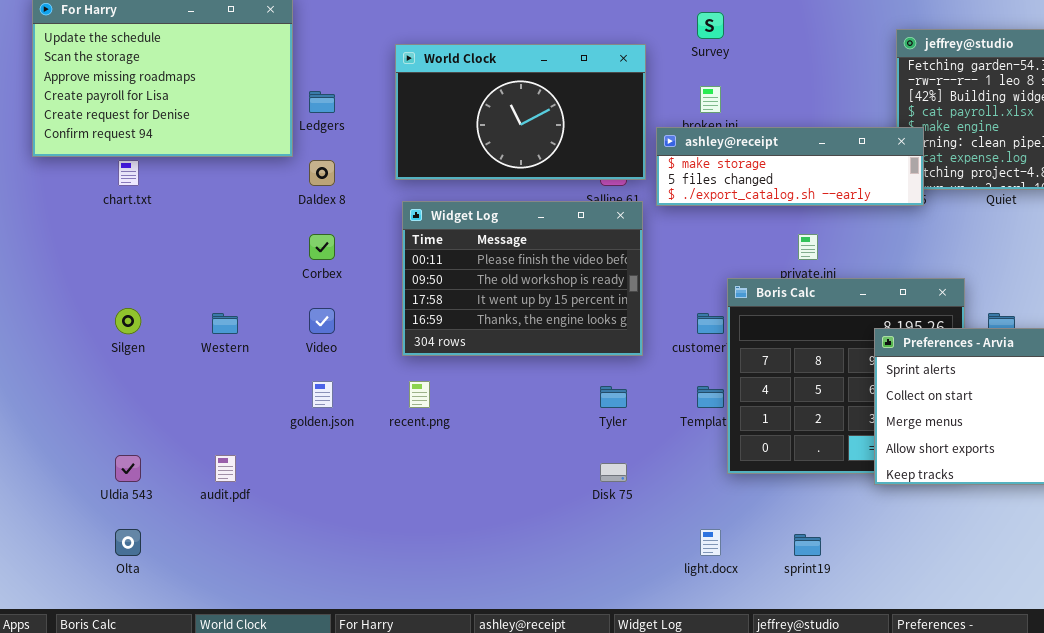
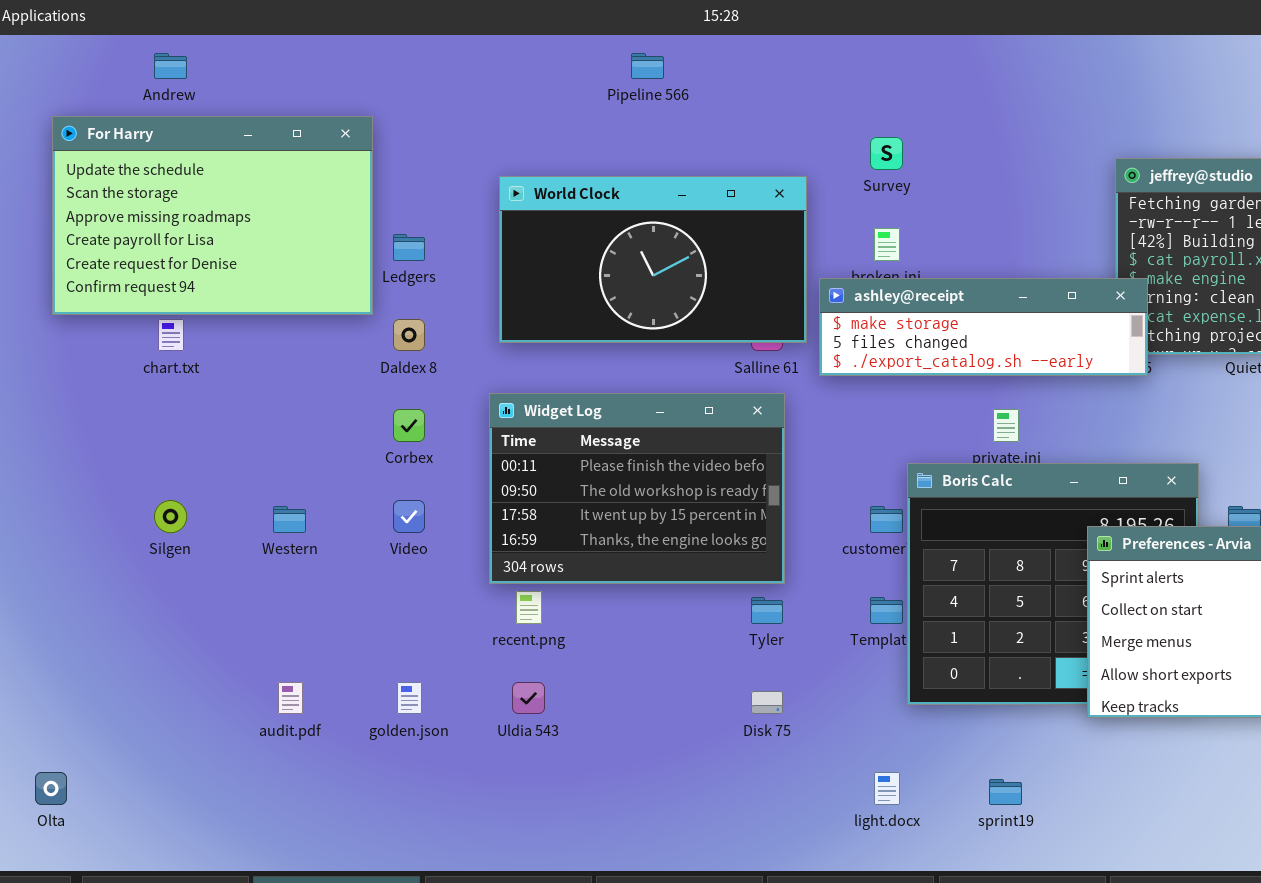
Widget Log: [402,201,643,356] -> [489,393,785,584], moved
golden.json: [312,381,333,408] -> [397,682,422,714], moved
Uldia 543: [115,455,141,482] -> [512,682,545,714], moved
Olta: [115,529,141,556] -> [35,772,67,805], moved

